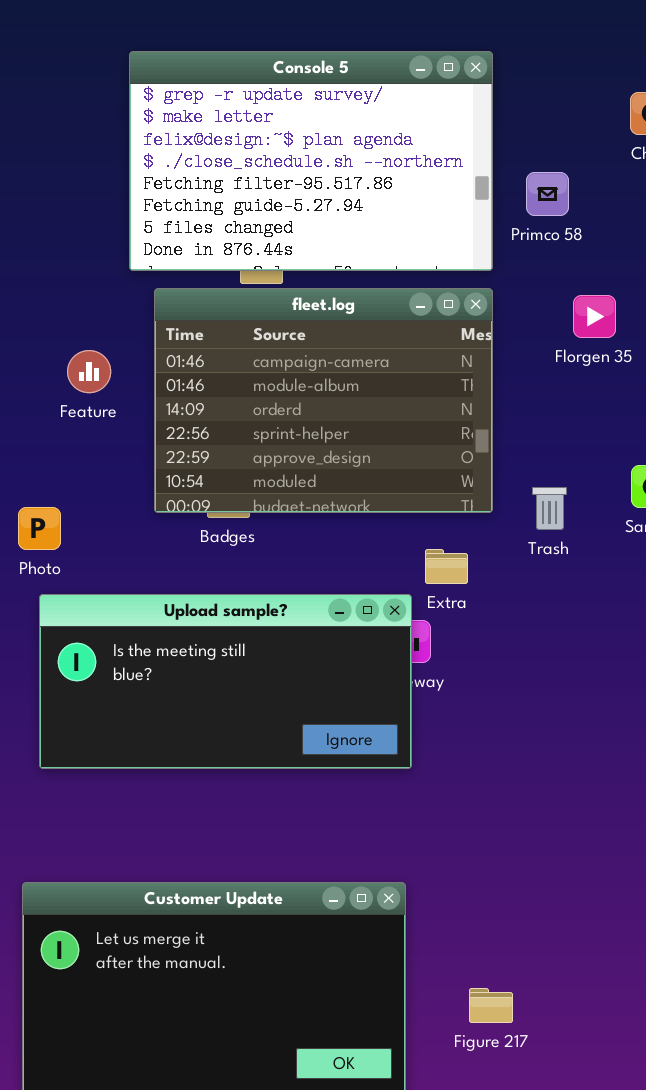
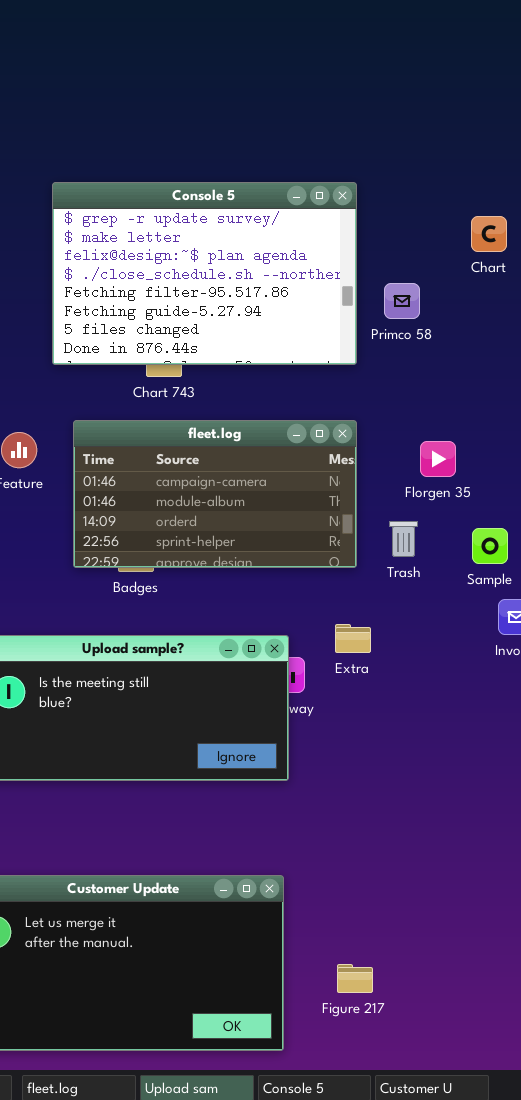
fleet.log: [154,288,493,513] -> [73,420,357,568], resized
Florgen 35: [573,295,616,338] -> [420,441,456,477], moved
Trash: [532,487,567,530] -> [389,521,418,557], moved
Extra: [425,549,468,584] -> [335,624,371,653], moved

